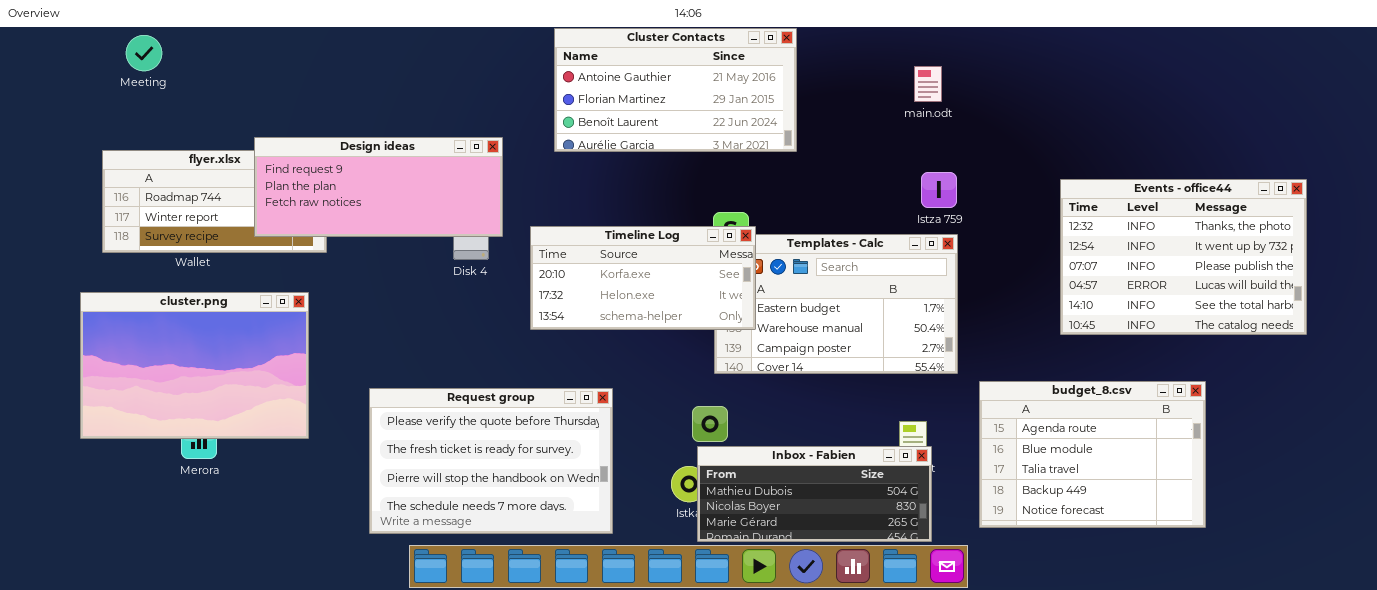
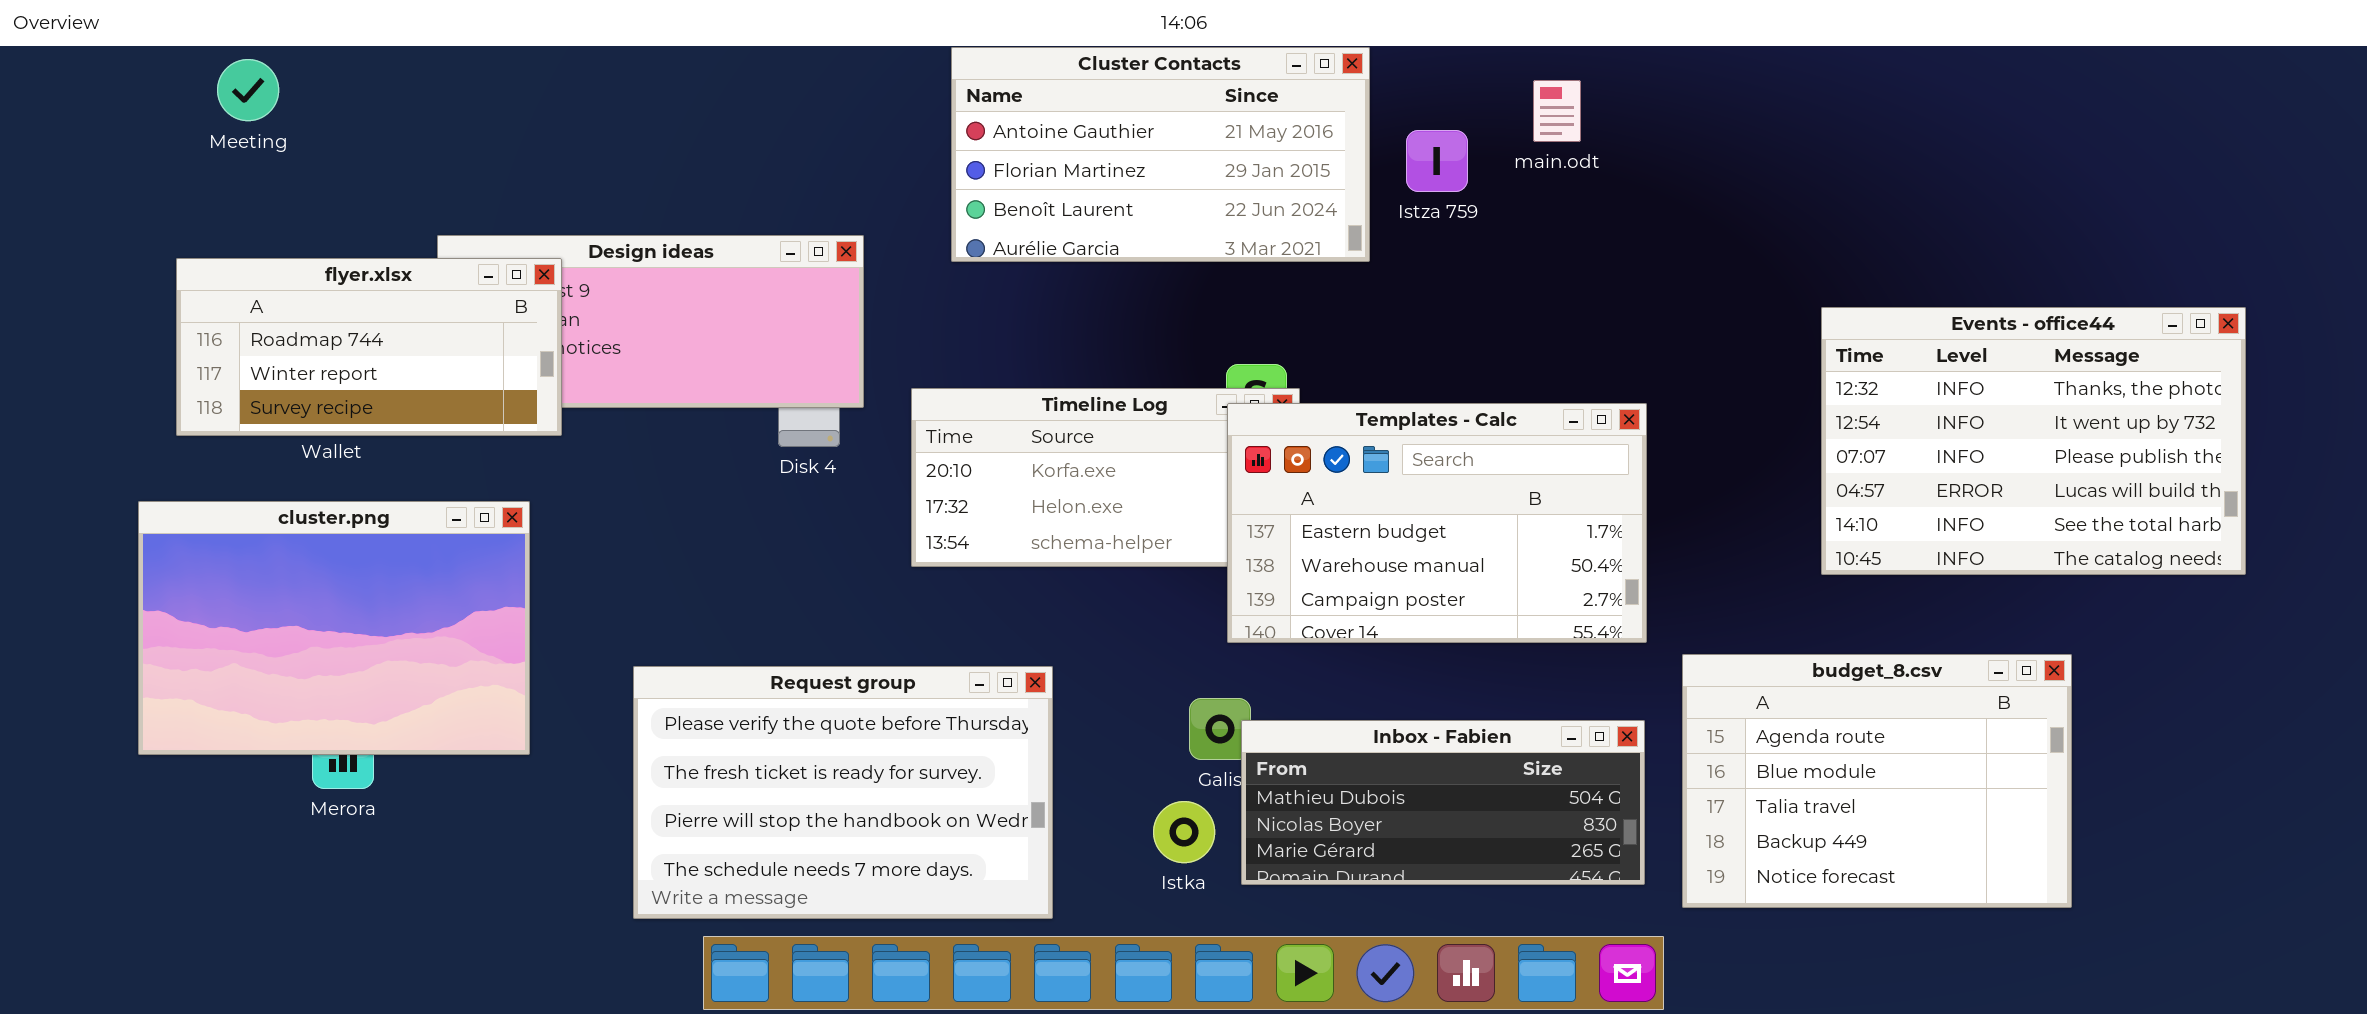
main.odt: [914,66,942,102] -> [1533,80,1581,142], moved
flyer.xlsx: [102,150,327,253] -> [176,258,562,436], raised
Istza 759: [921,172,957,208] -> [1406,130,1468,192], moved
Templates - Calc: [714,234,958,374] -> [1227,403,1647,643], raised
Inbox - Fabien: [697,446,932,542] -> [1241,720,1645,885], moved

